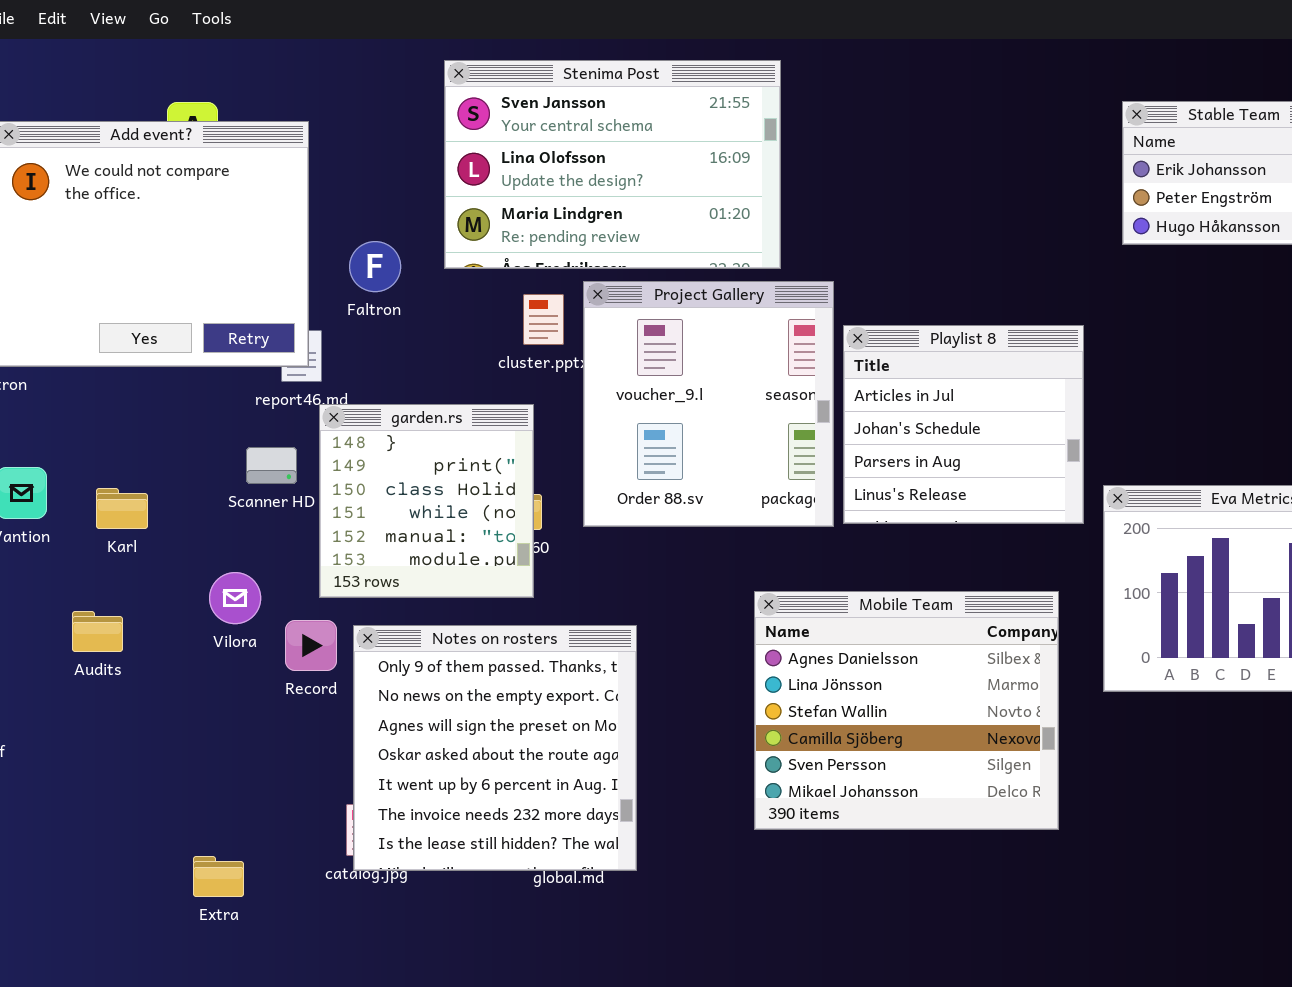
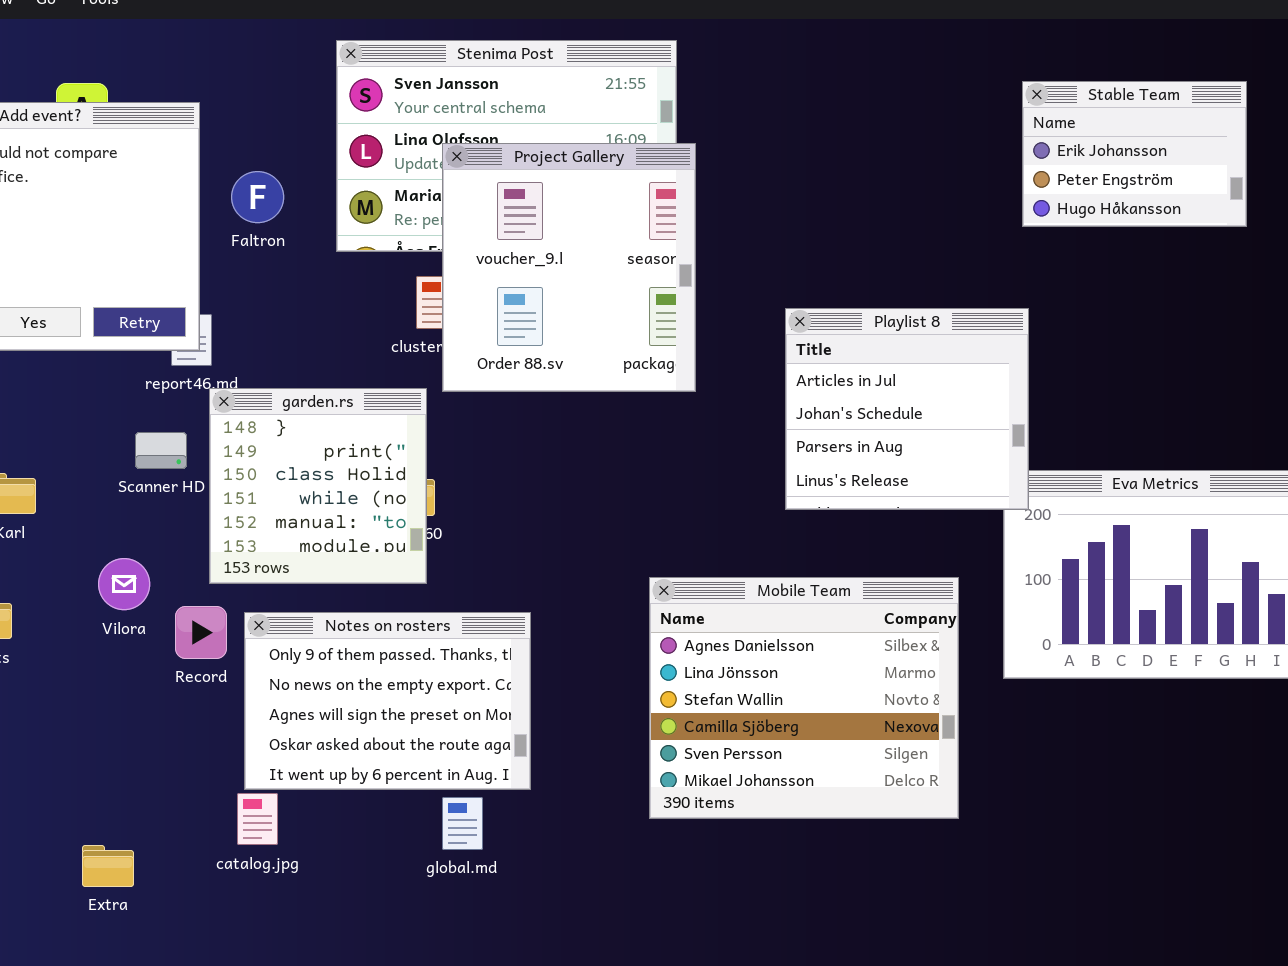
Faltron: [349,241,401,292] -> [231,171,284,223], moved
Project Gallery: [583,281,834,527] -> [442,143,696,392], moved
Playlist 8: [843,325,1084,524] -> [785,308,1029,510], moved
Notes on rosters: [353,625,637,871] -> [244,612,531,790], resized

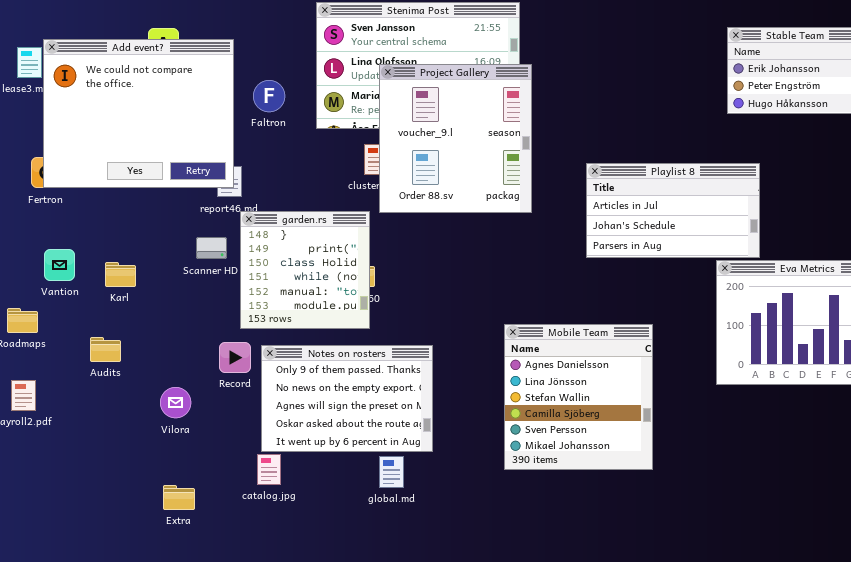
Playlist 8: [785,308,1029,510] -> [586,163,760,258], resized
Vilora: [98,558,150,610] -> [160,387,191,418], moved
Mobile Team: [649,577,959,819] -> [504,324,653,470], resized

